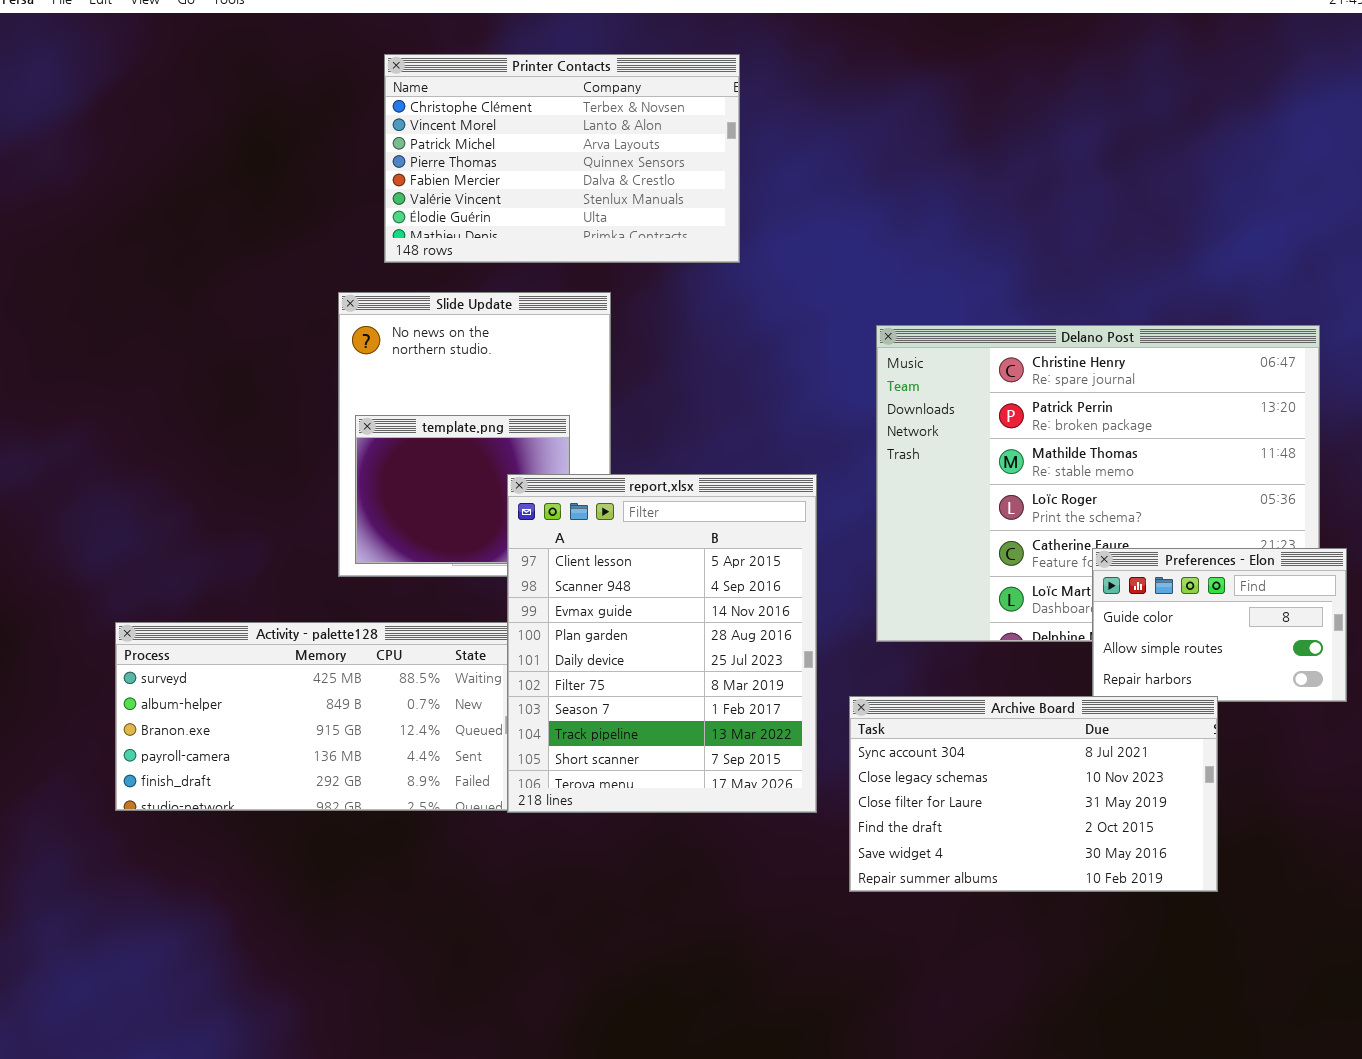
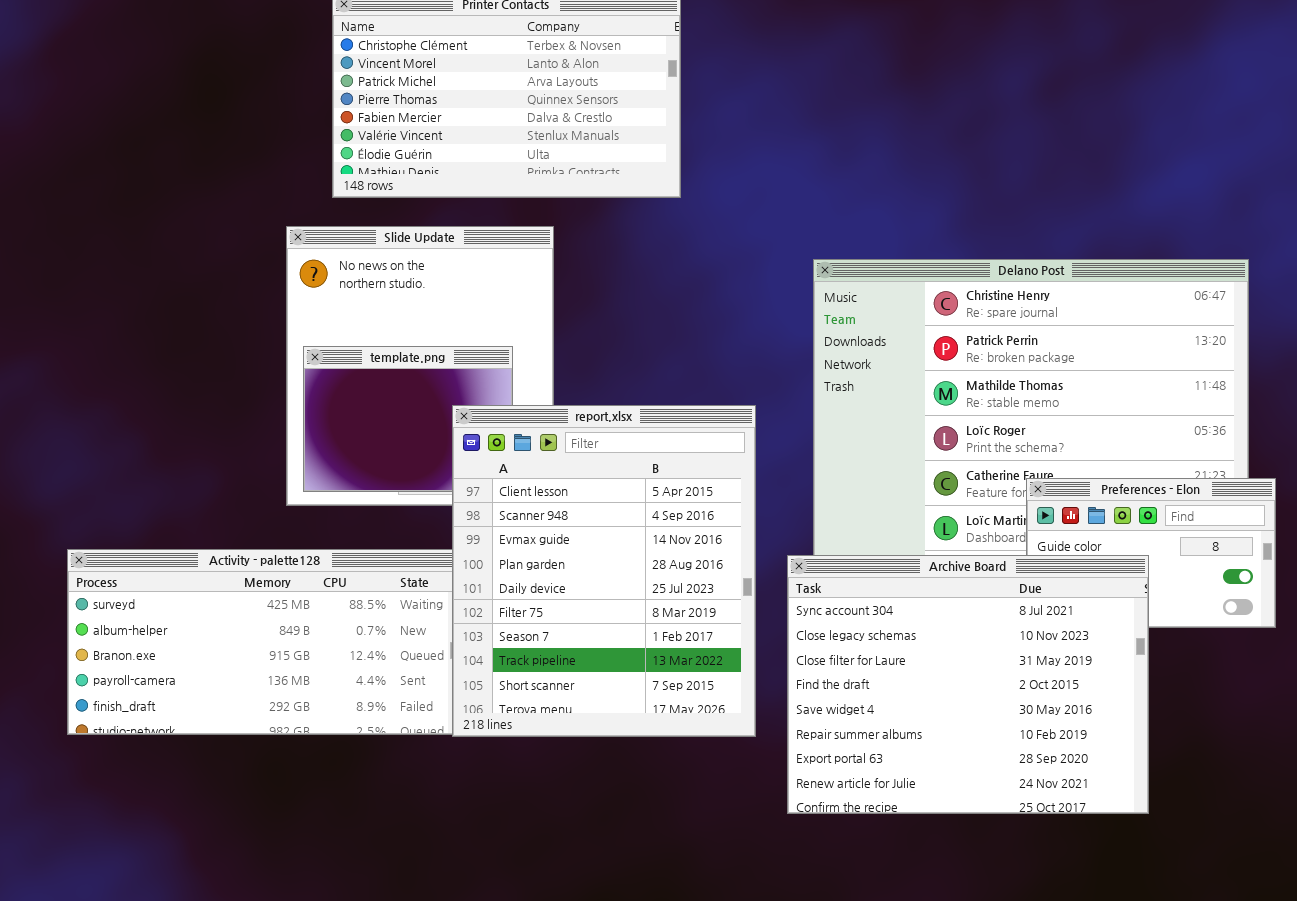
Archive Board: [849,696,1218,892] -> [787,555,1149,814], resized

